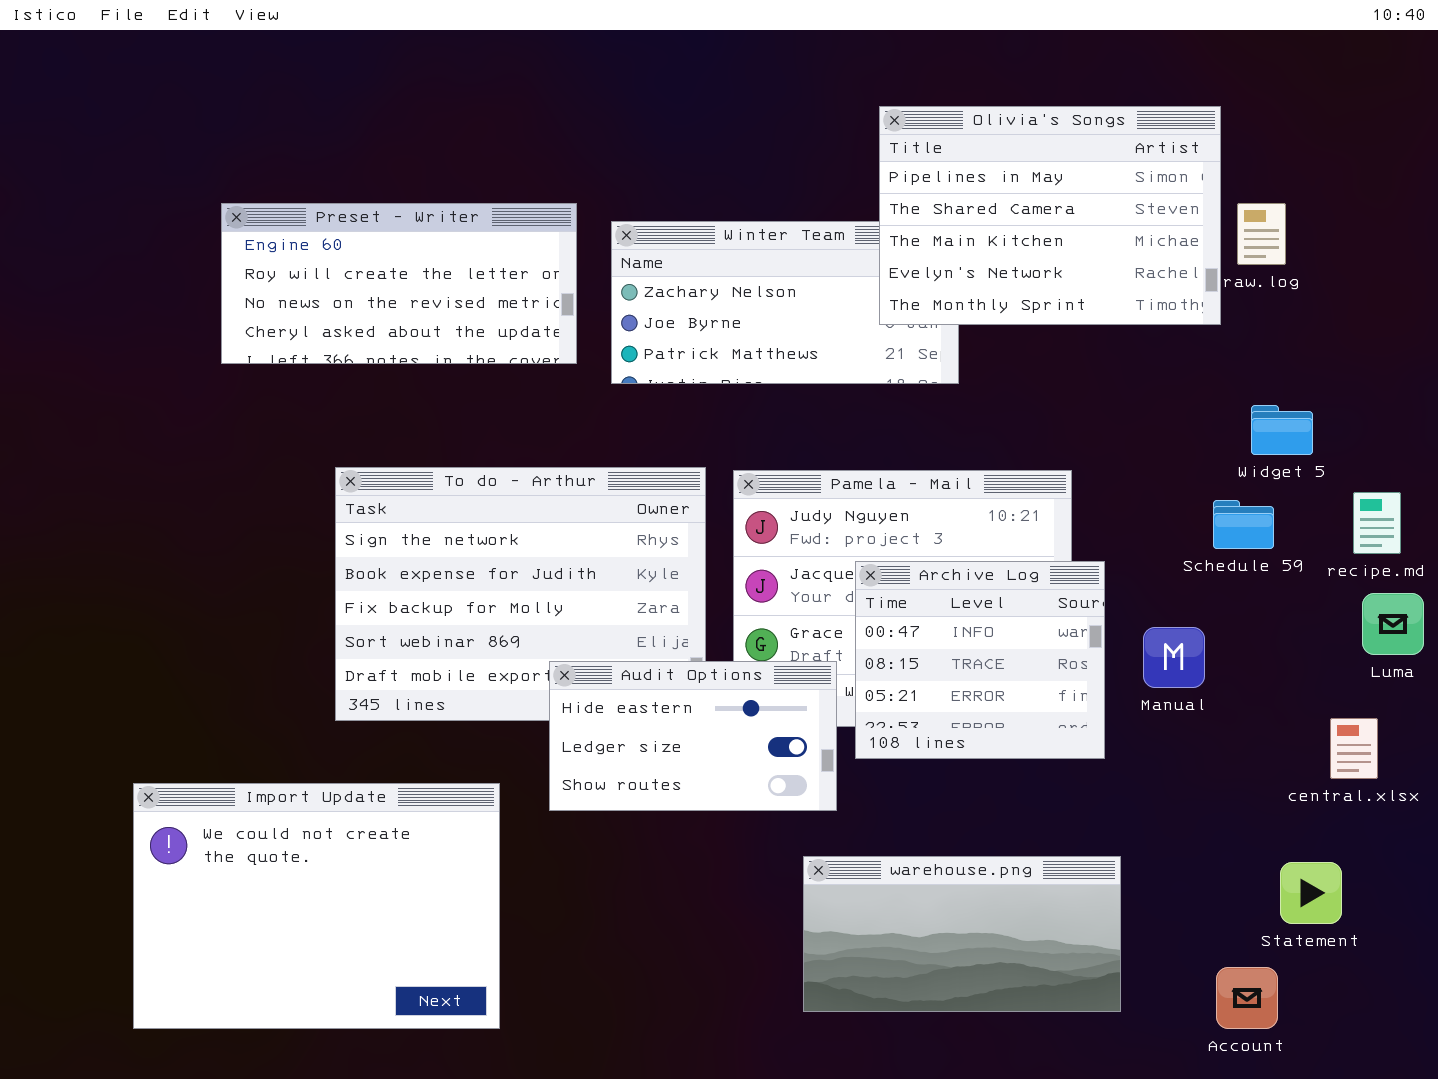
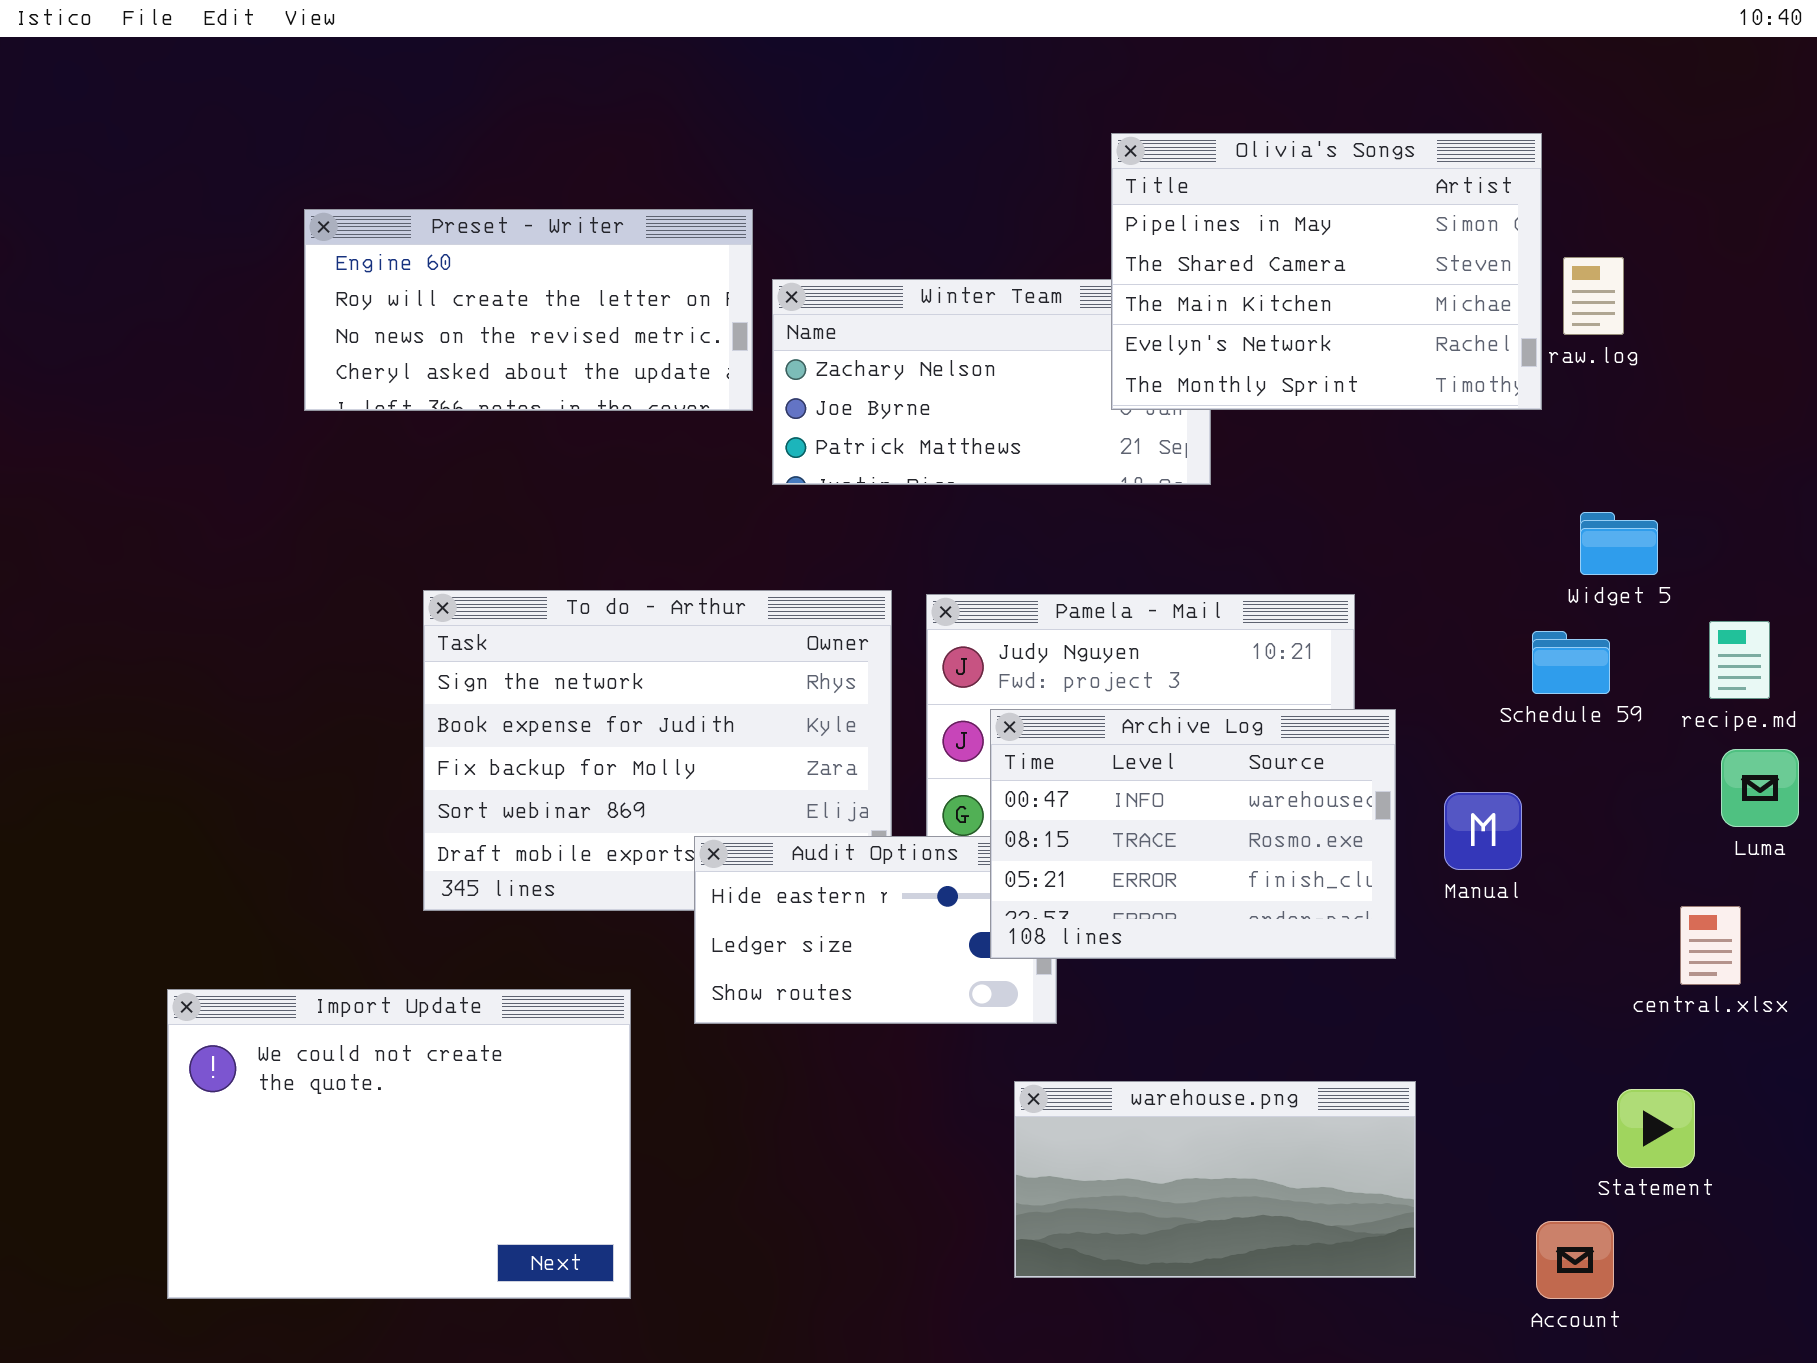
Preset - Writer: [221,203,577,364] -> [304,209,753,411], moved
Archive Log: [855,561,1105,759] -> [990,709,1396,959], resized

